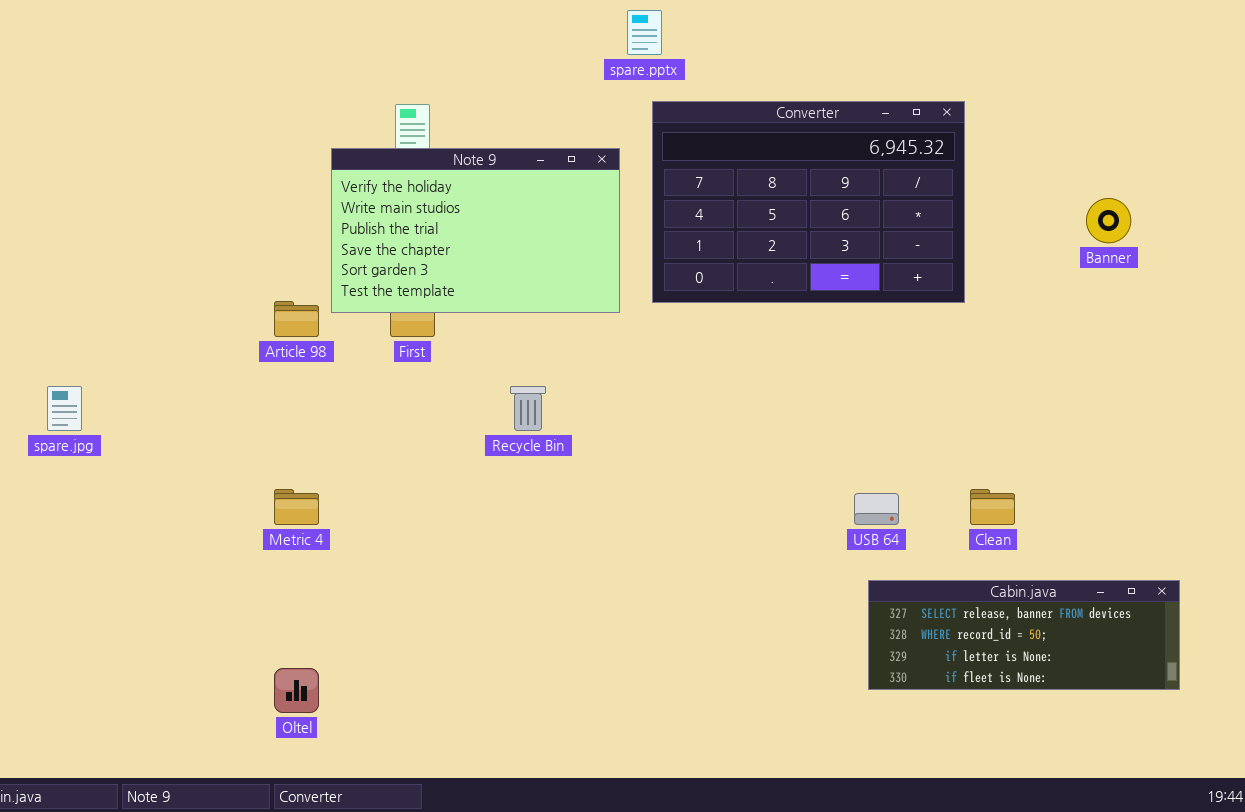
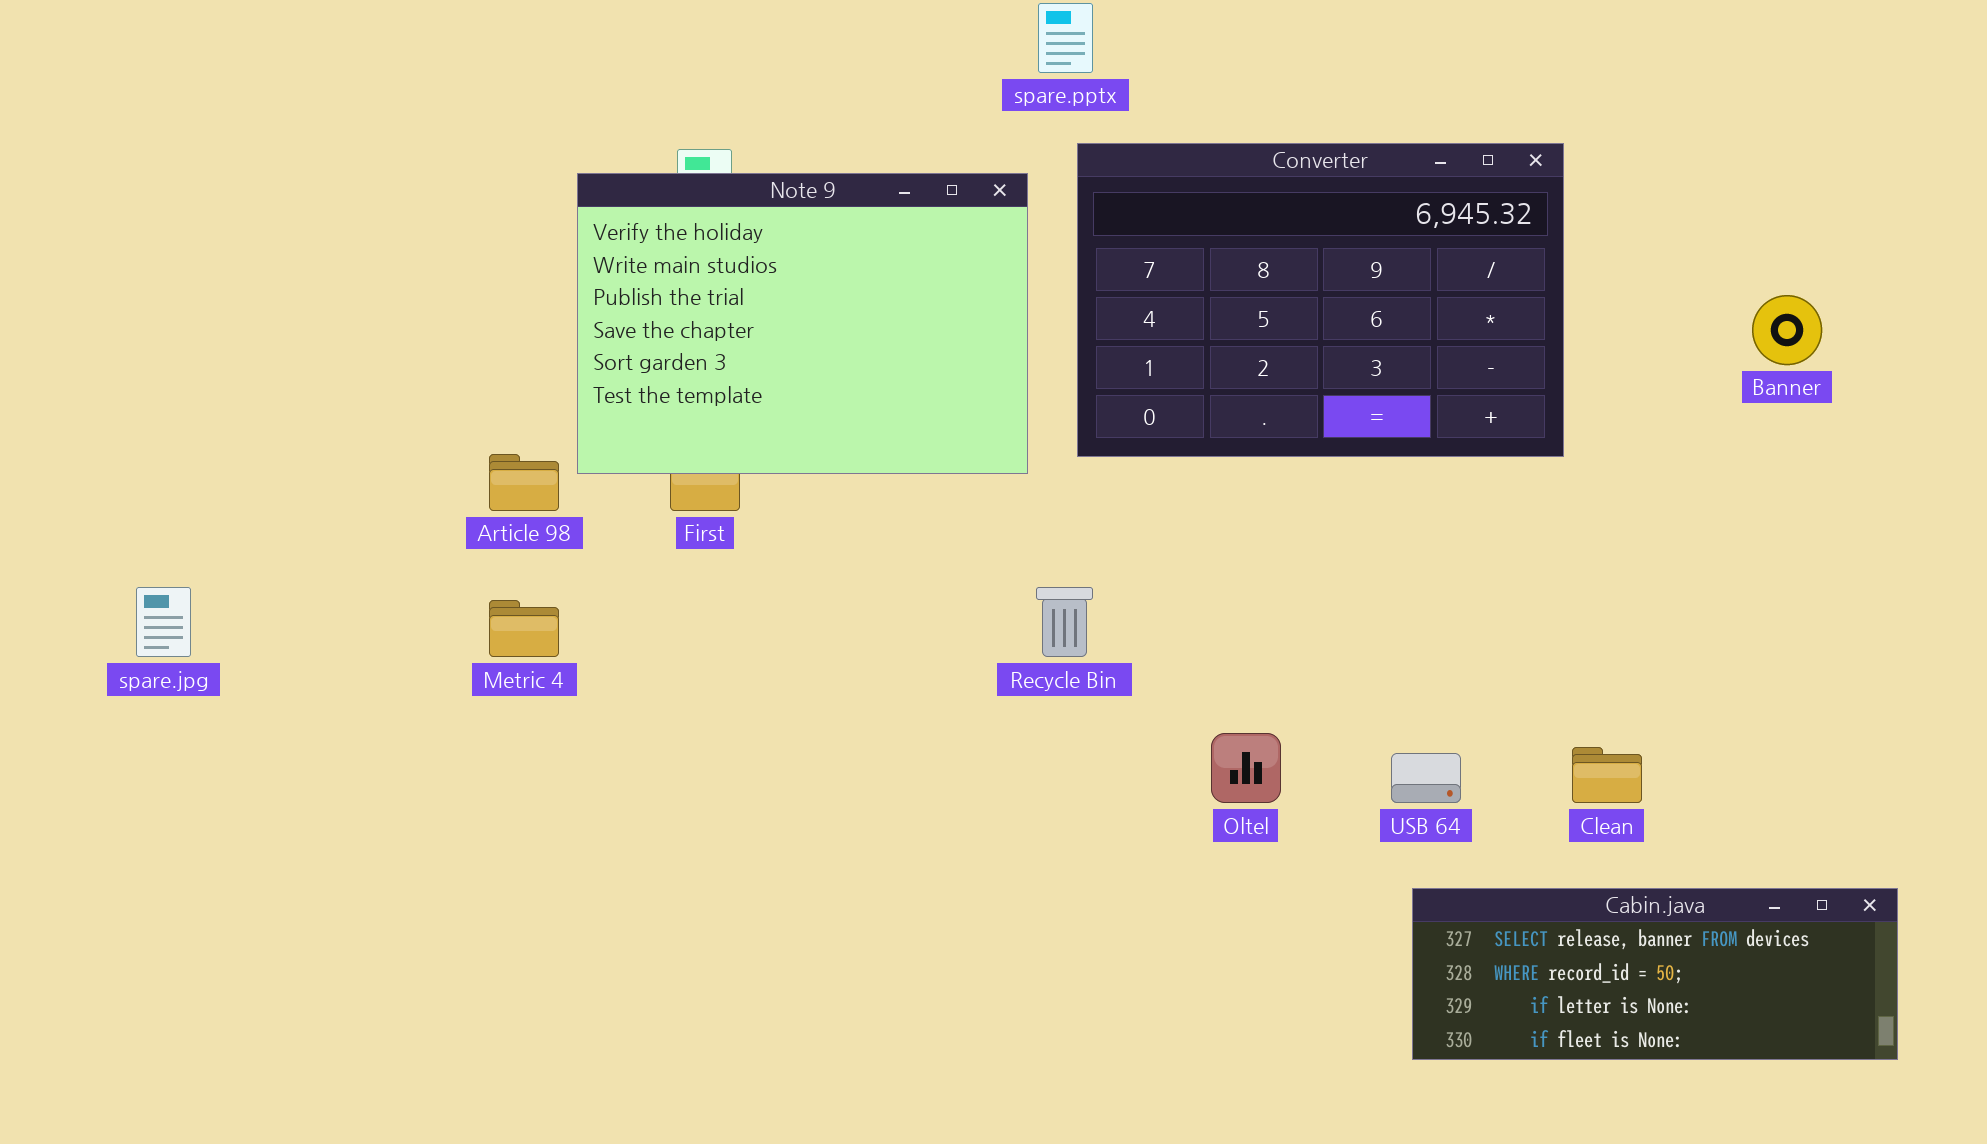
Note 9: [331,148,620,313] -> [577,173,1028,474], resized
Recycle Bin: [510,386,546,431] -> [1036,587,1093,657], moved
Metric 4: [274,489,319,525] -> [489,600,559,657], moved
Oltel: [274,668,319,713] -> [1211,733,1281,803], moved

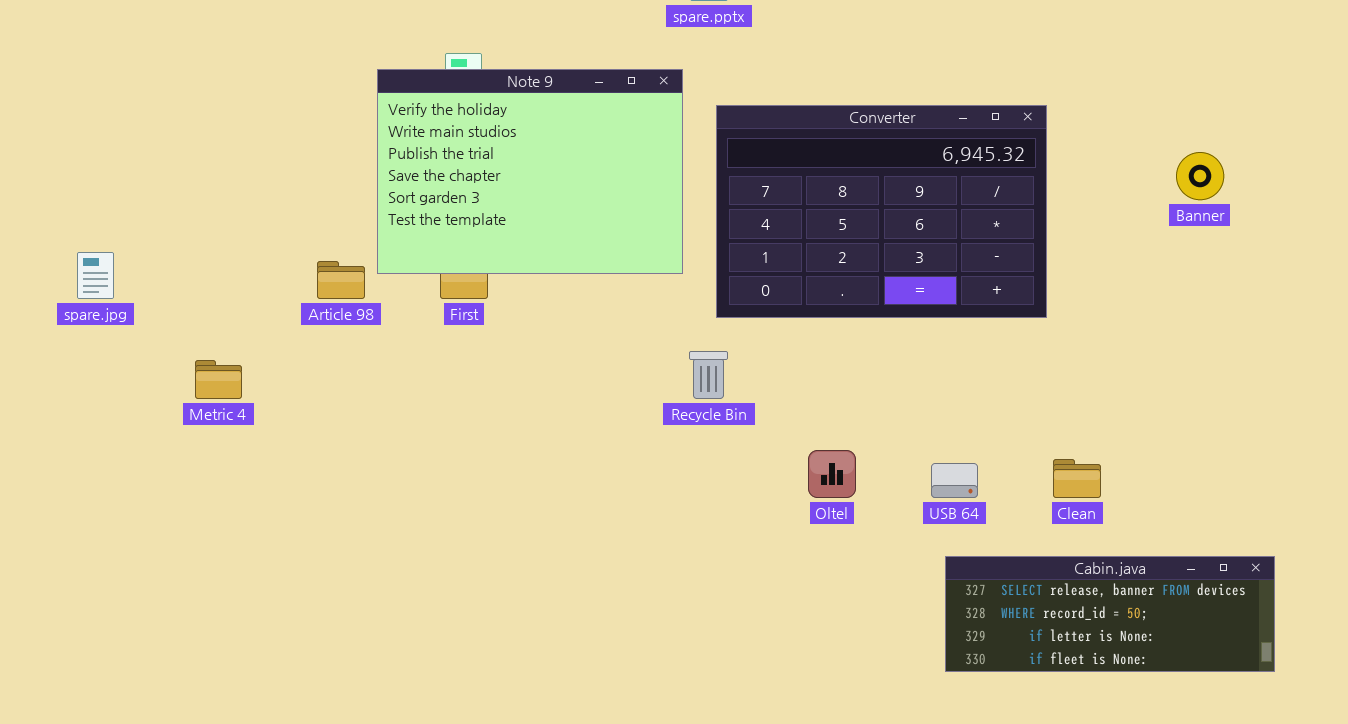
Converter: [1077,143,1564,457] -> [716,105,1047,318], moved
spare.jpg: [136,587,191,657] -> [77,252,114,299], moved
Metric 4: [489,600,559,657] -> [195,360,242,399], moved

